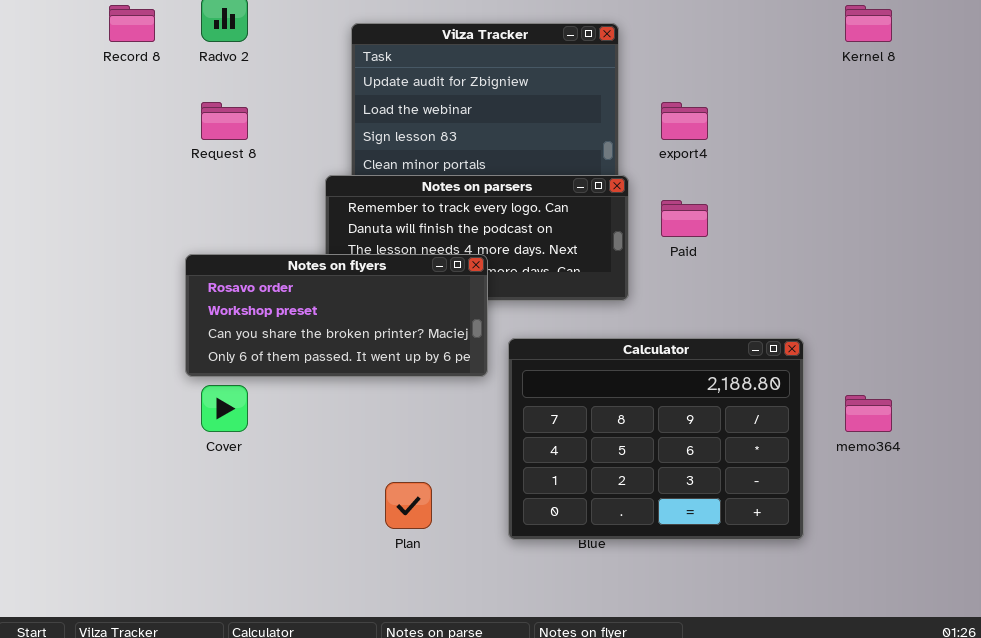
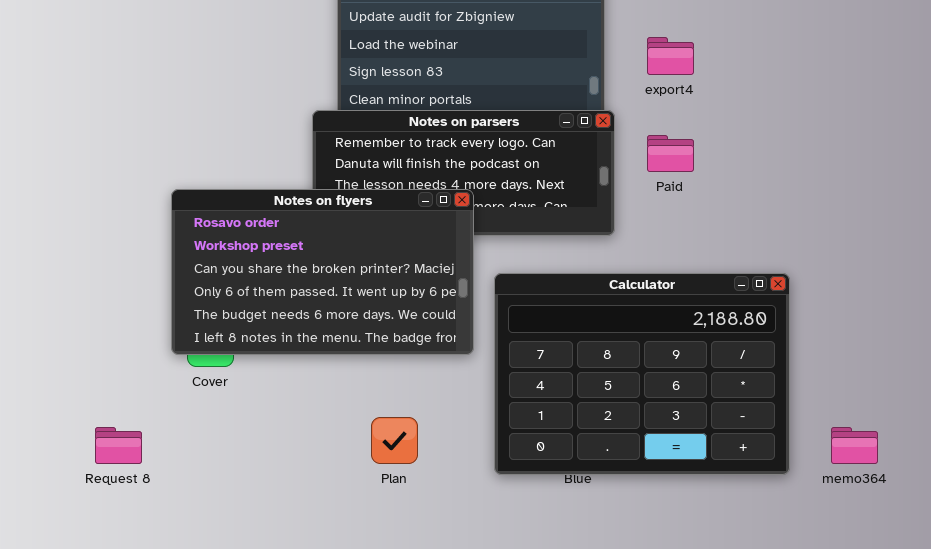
Request 8: [201,102,248,140] -> [95,427,142,464], moved
Notes on flyers: [185,254,488,377] -> [171,189,474,355], resized
memo364: [845,395,892,432] -> [831,427,878,464], moved

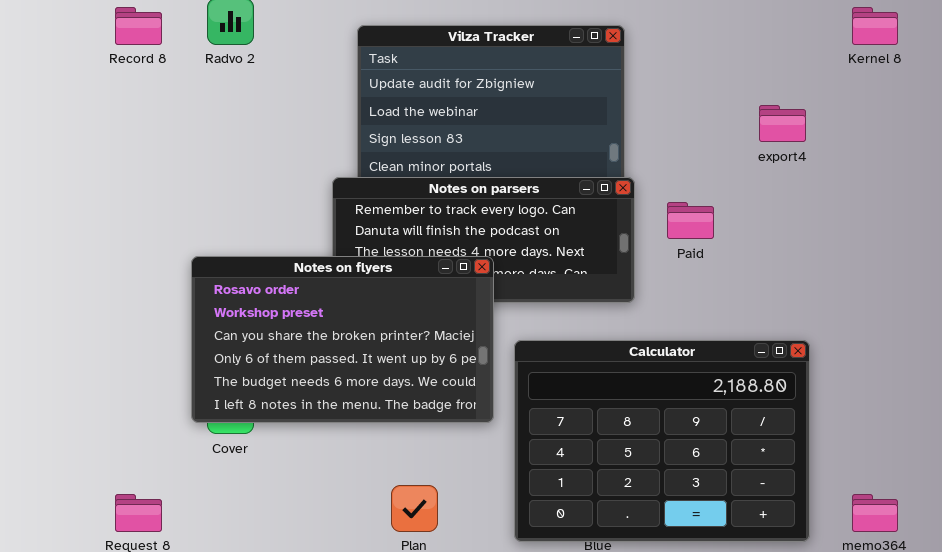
export4: [647,37,694,75] -> [759,105,806,142], moved

